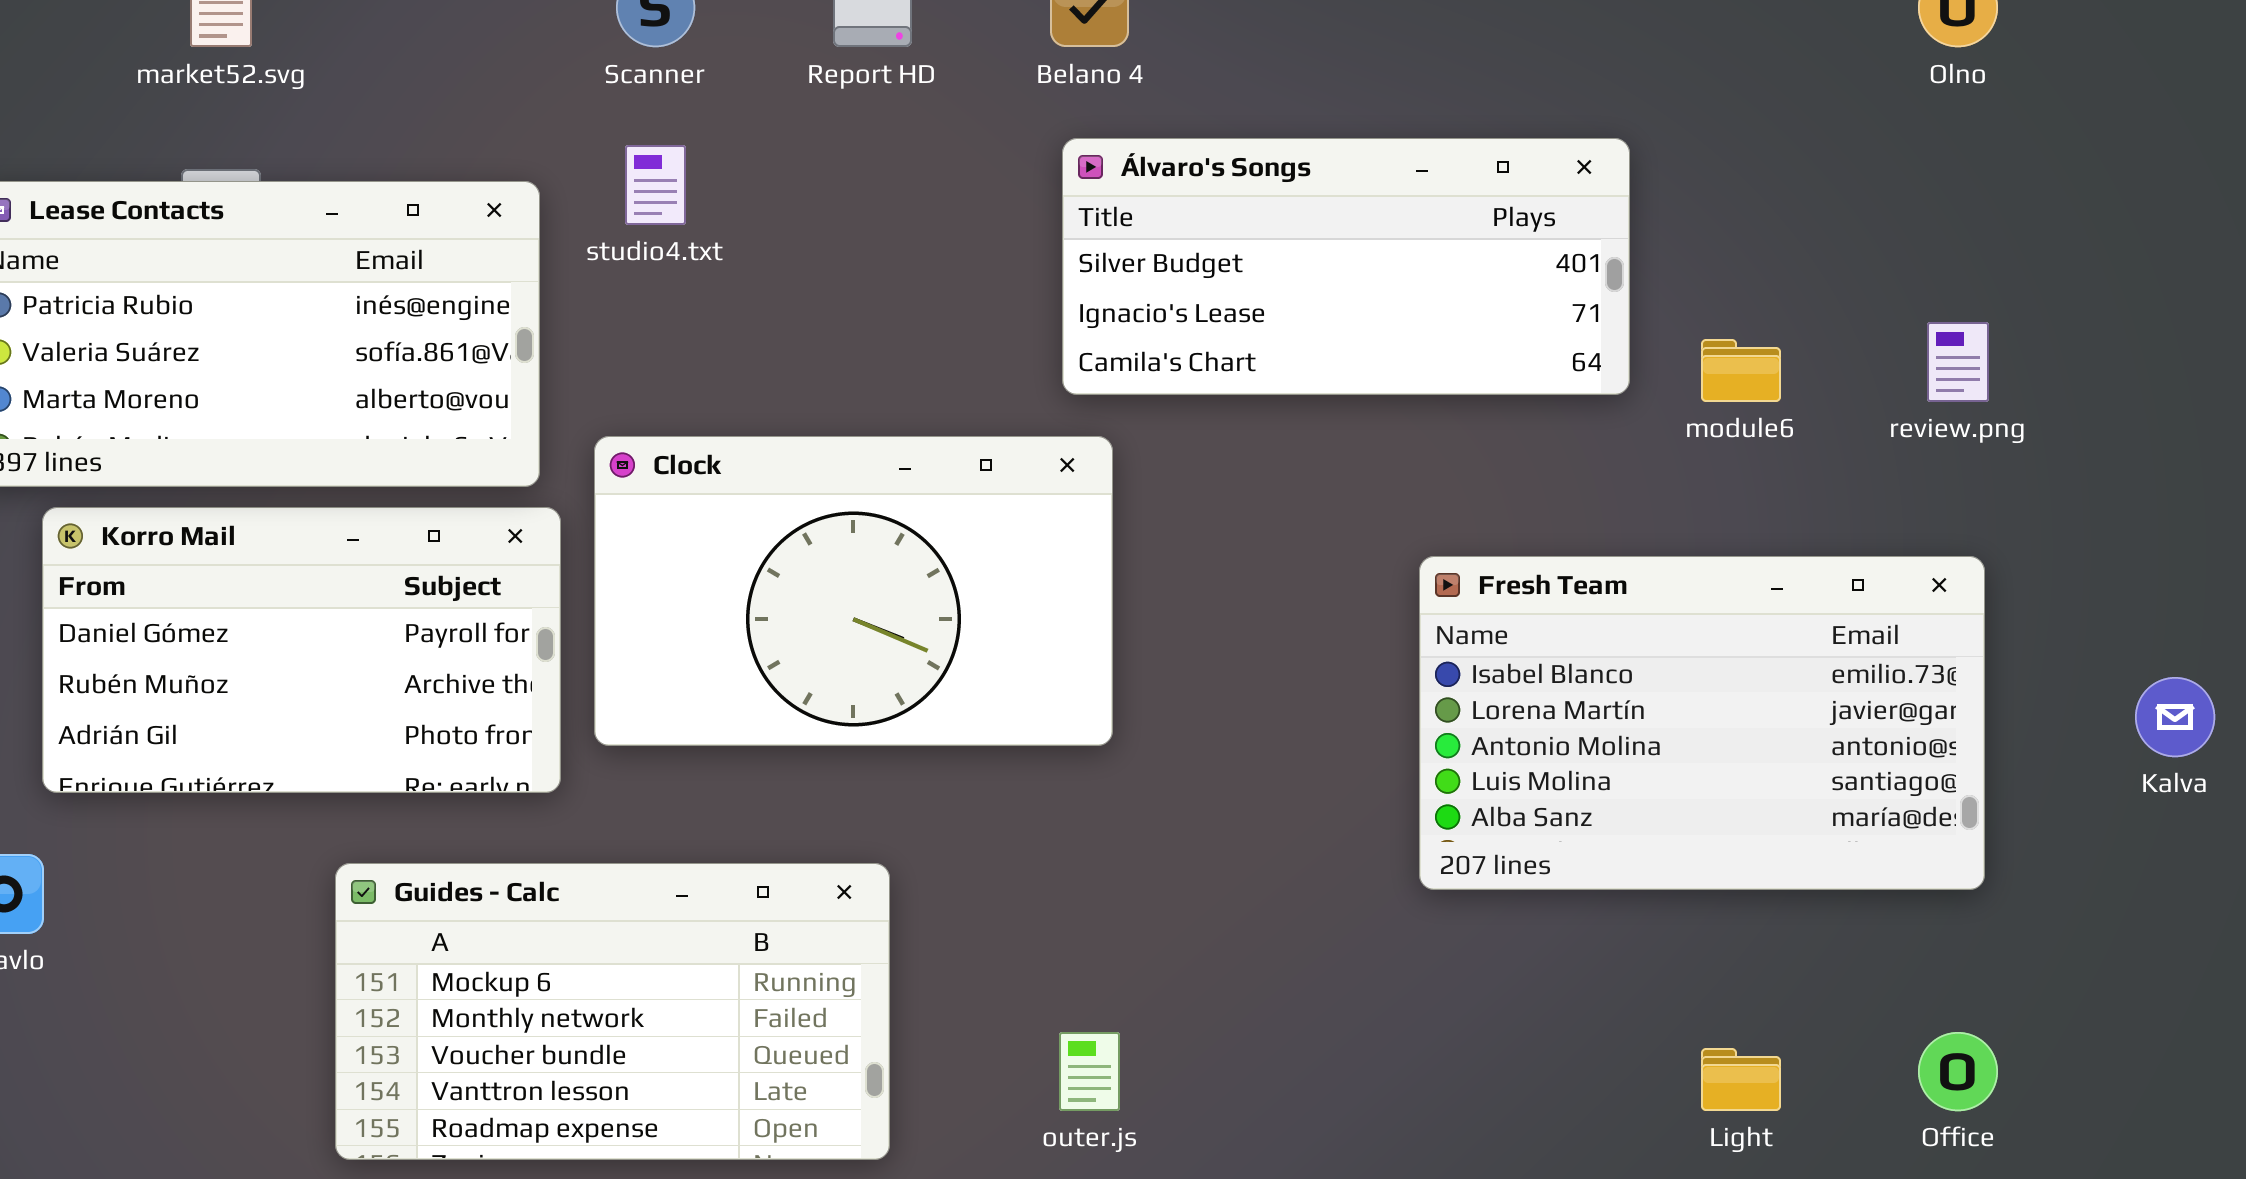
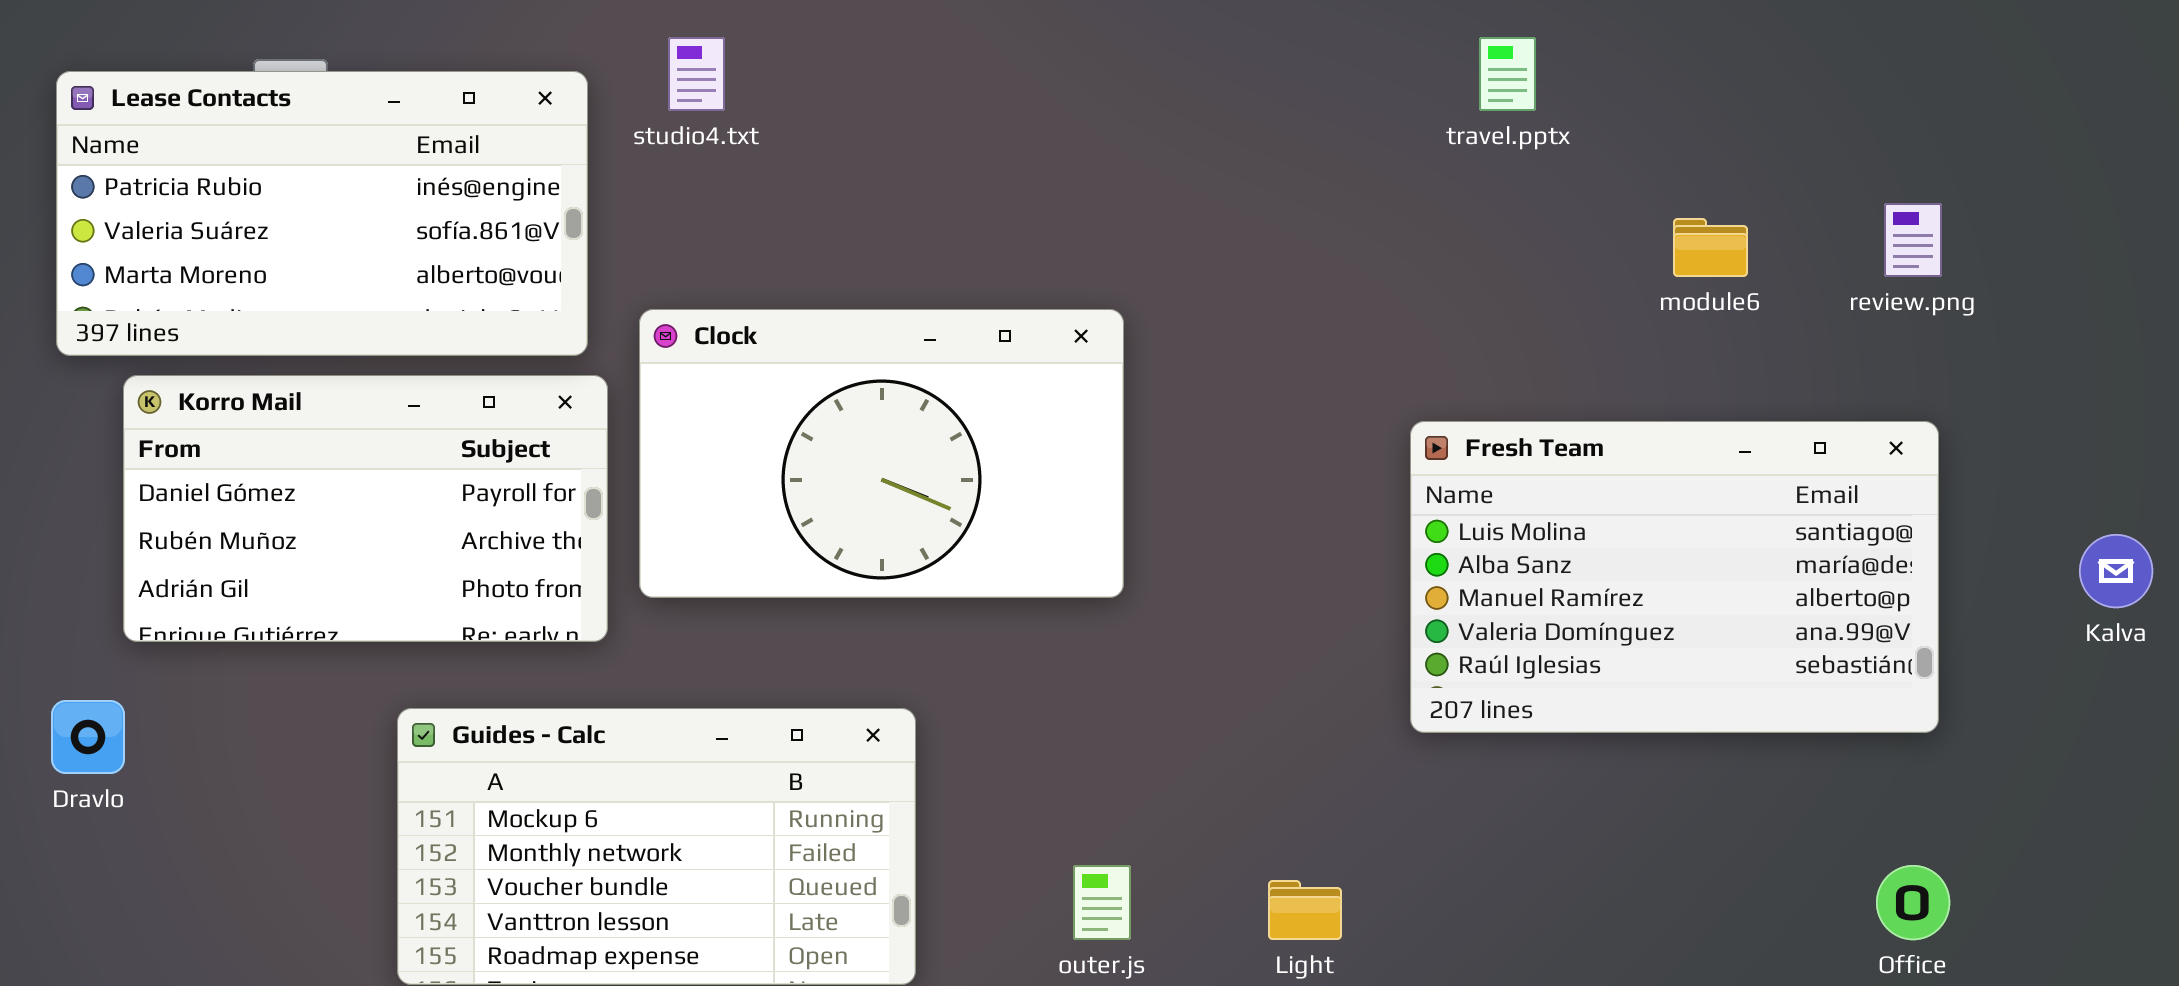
Álvaro's Songs: [1062,138,1630,395] -> none, closed
Fresh Team: [1419,556,1985,890] -> [1410,421,1939,733], scrolled down 3 rows
Light: [1701,1048,1781,1111] -> [1268,880,1342,940], moved

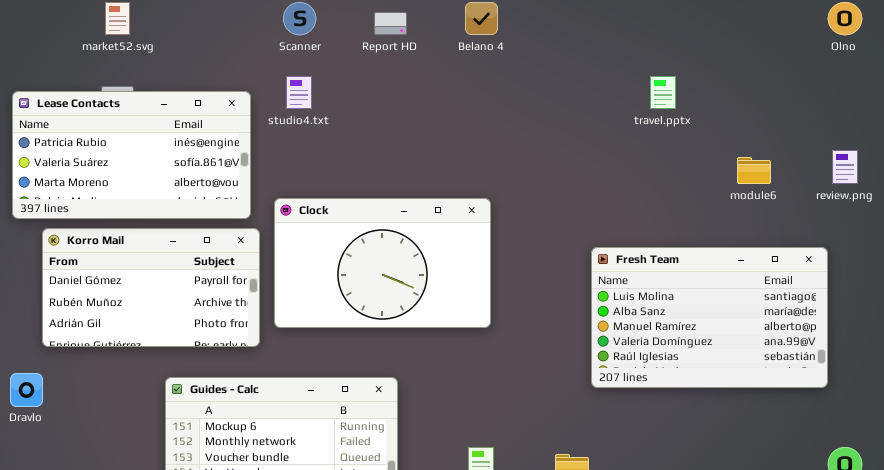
Fresh Team: [1410,421,1939,733] -> [591,247,828,388], moved

